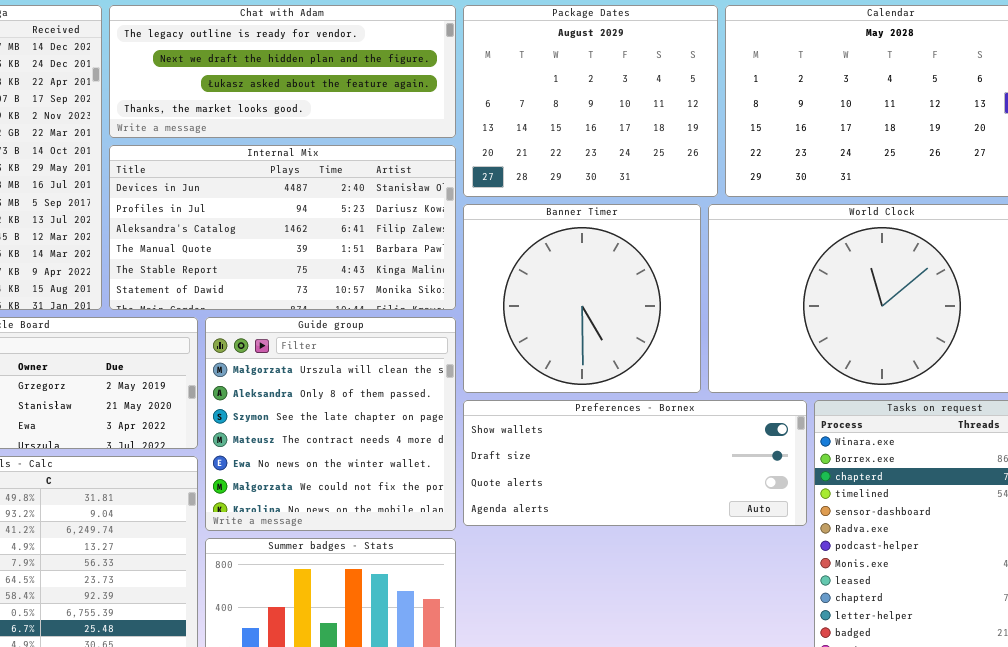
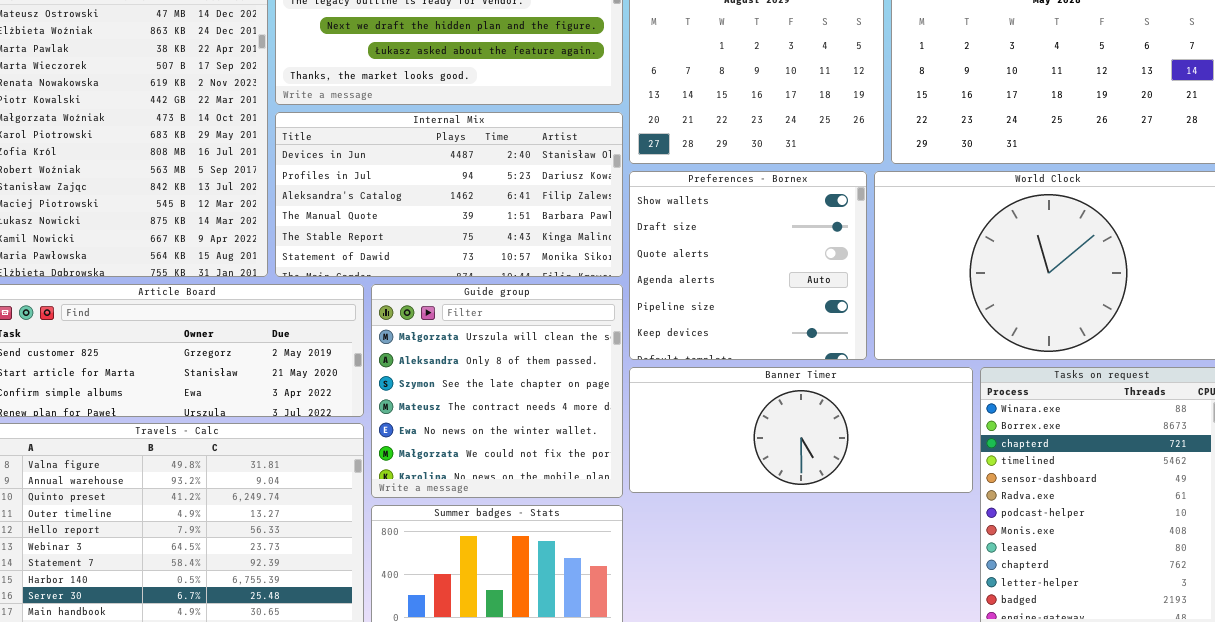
Banner Timer: [463,204,701,393] -> [629,367,973,493], moved, resized
Preferences - Bornex: [463,400,807,526] -> [629,171,867,360], moved, resized

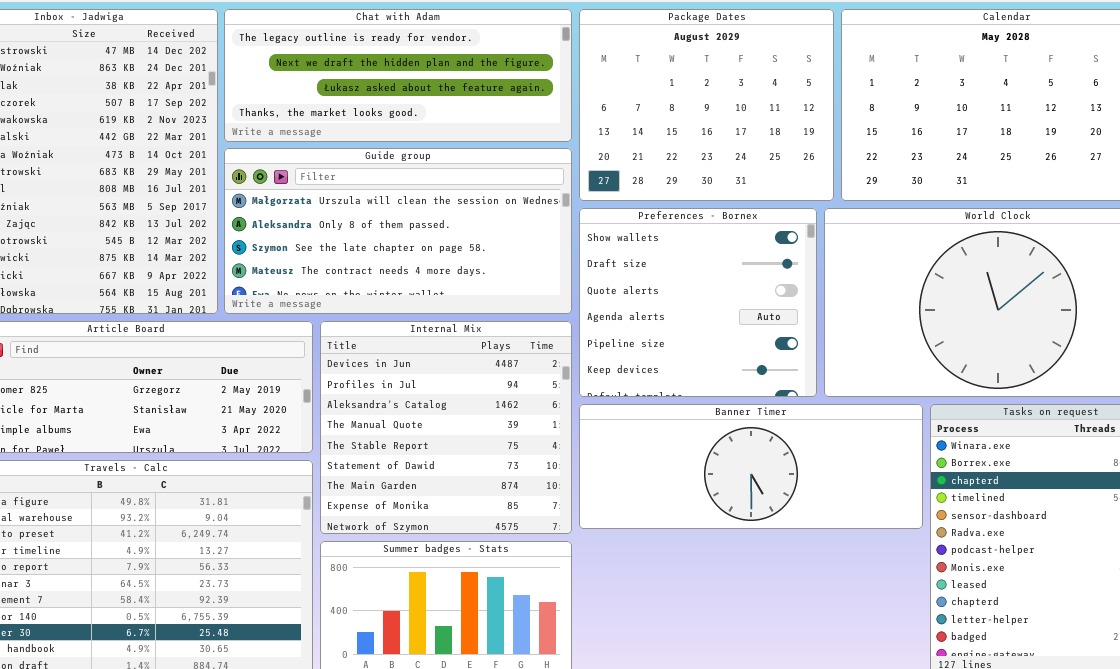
Internal Mix: [275,112,623,277] -> [320,321,572,534], moved, resized
Guide group: [371,284,623,498] -> [224,148,572,314], moved, resized

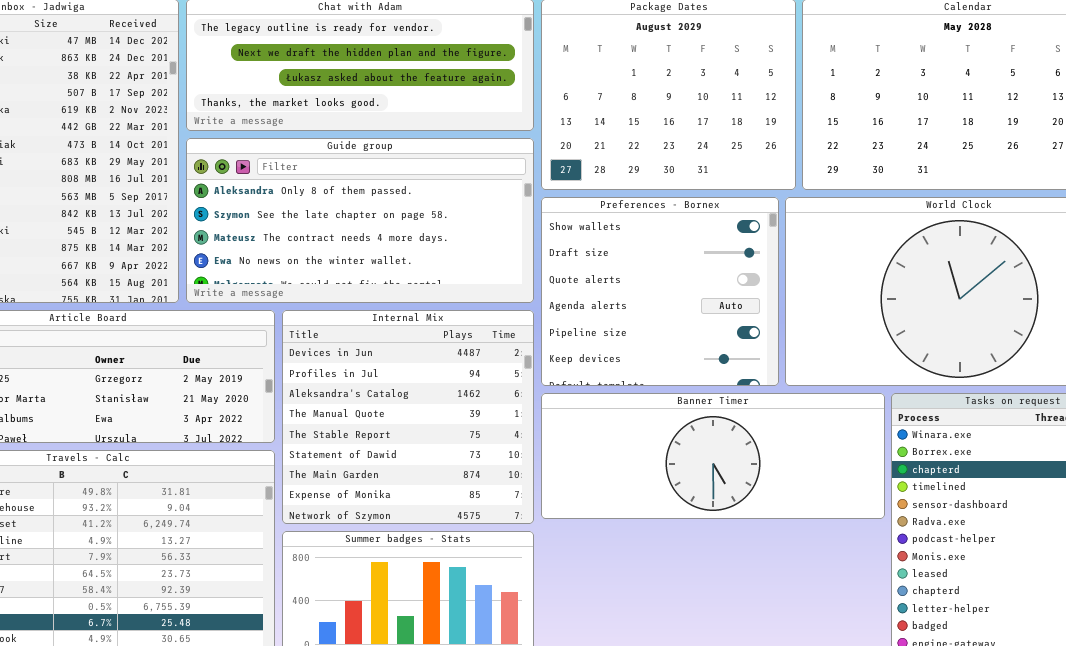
Guide group: [224,148,572,314] -> [186,138,534,303], scrolled down 1 row

